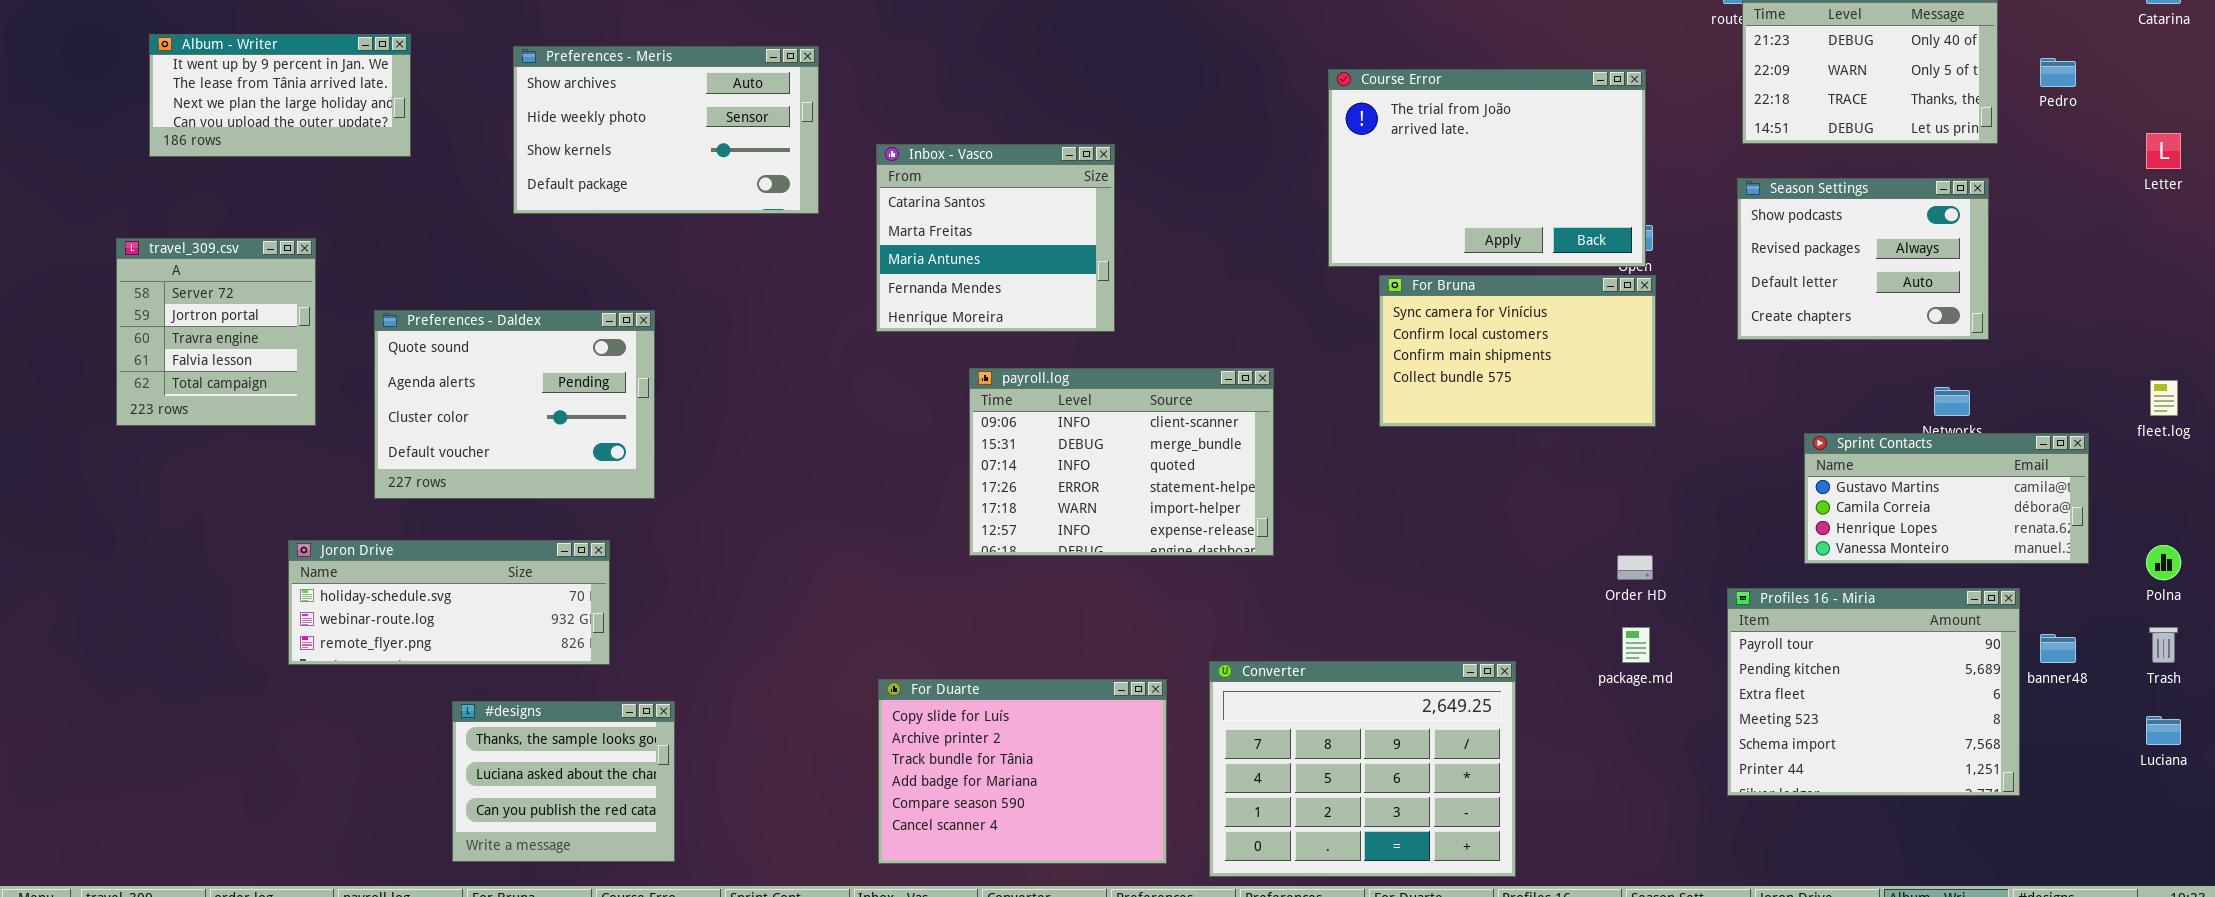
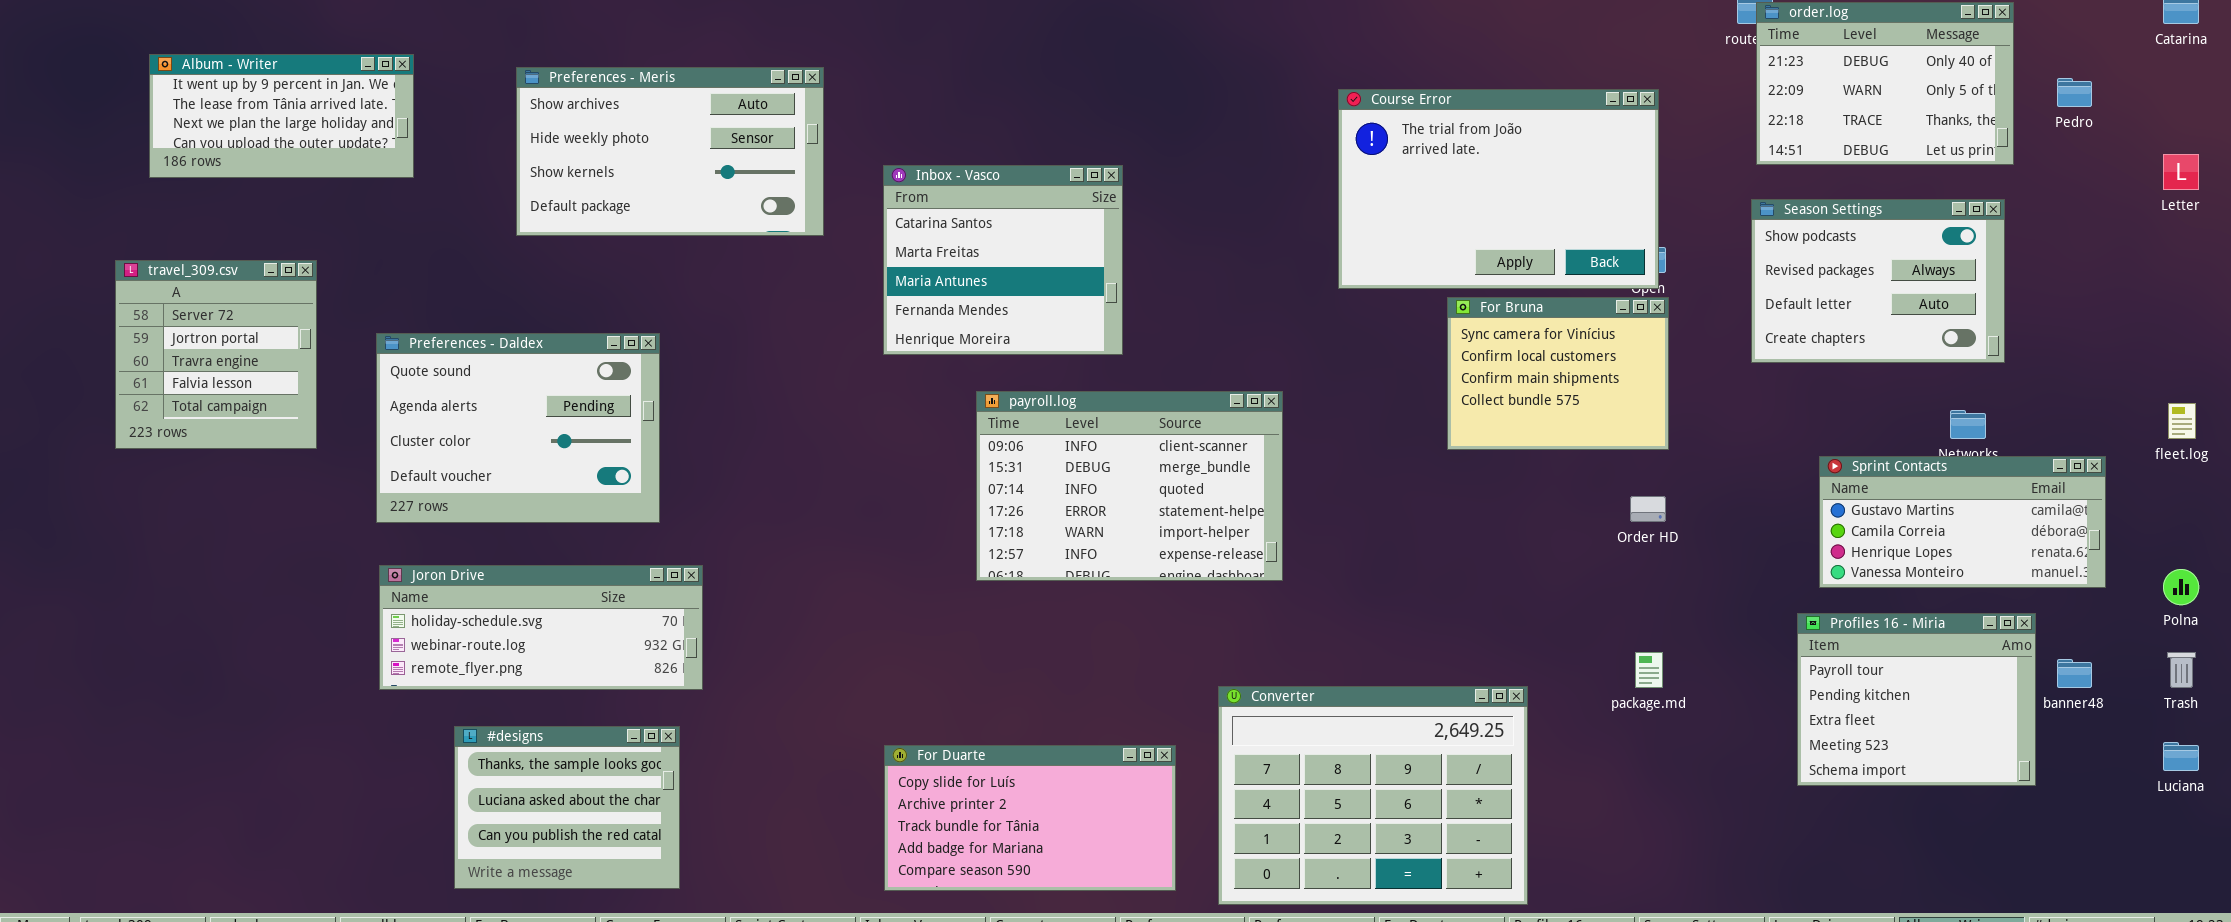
For Bruna: [1379,275,1656,427] -> [1447,297,1669,450], resized
Joron Drive: [288,540,610,665] -> [379,565,703,690], moved
Order HD: [1617,555,1653,580] -> [1630,496,1666,522], moved
Profiles 16 - Miria: [1727,588,2020,796] -> [1797,613,2036,786], resized
For Duarte: [878,679,1167,864] -> [884,745,1176,891], resized

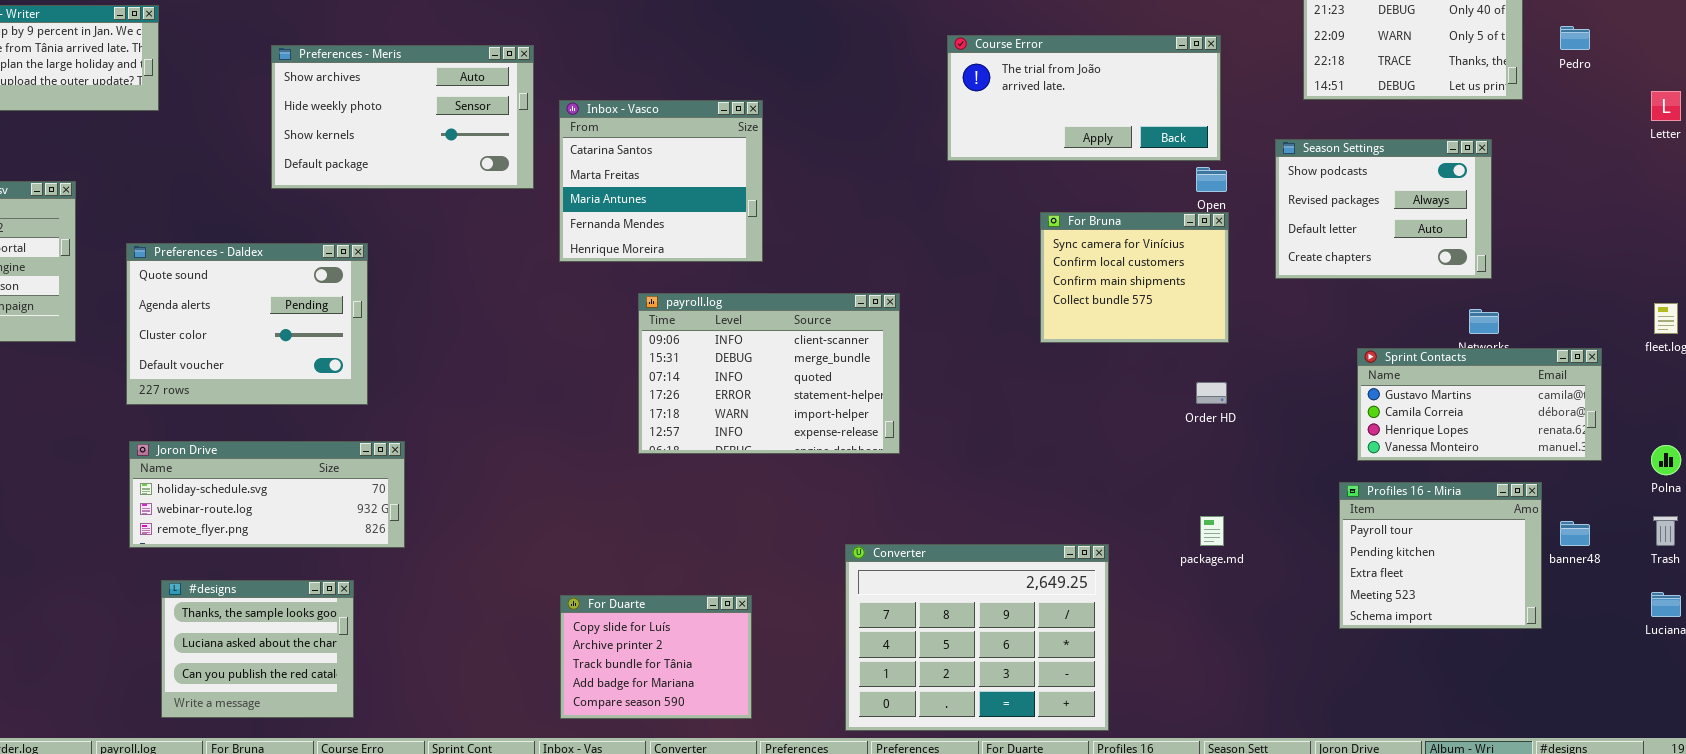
Preferences - Meris: [516,67,824,236] -> [271,45,534,189], moved
Course Error: [1338,89,1659,289] -> [947,35,1221,161], resized
Season Settings: [1751,199,2005,363] -> [1275,139,1492,279], moved
#designs: [454,726,680,889] -> [161,580,354,718], moved
For Duarte: [884,745,1176,891] -> [560,595,752,719], resized

